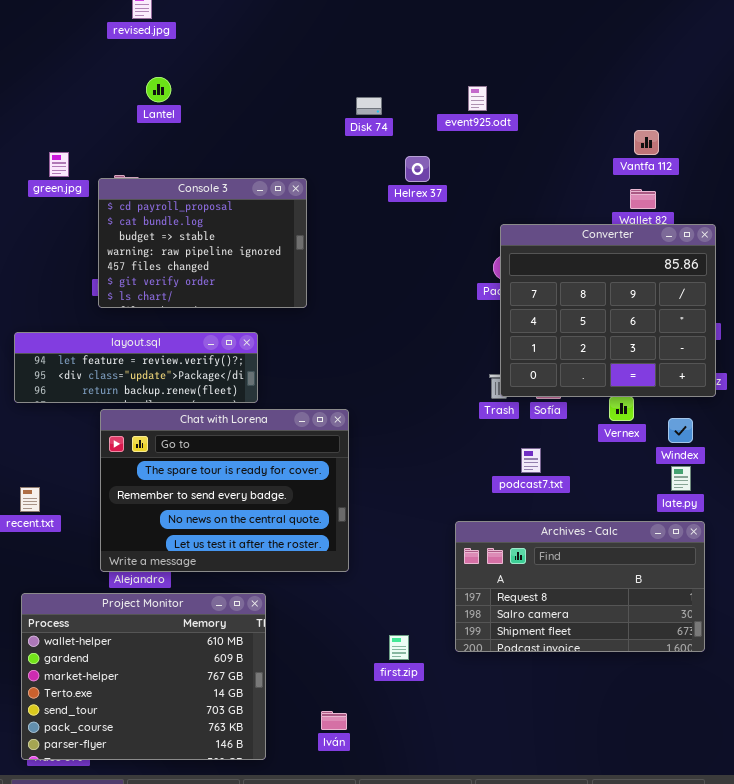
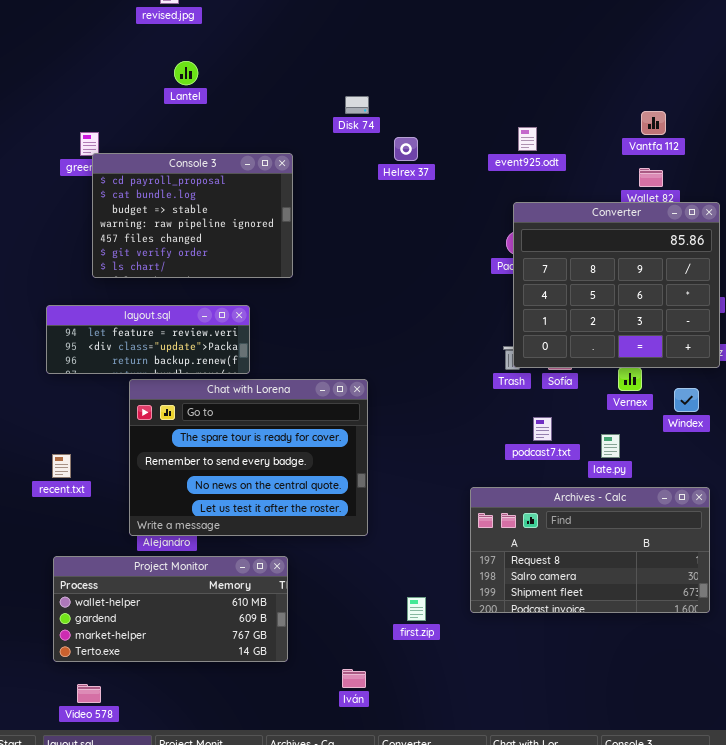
event925.odt: [468,86,487,111] -> [518,127,537,151], moved
Disk 74: [356,97,382,115] -> [345,96,369,114], moved
Helrex 37: [405,156,430,182] -> [394,137,418,161], moved
Console 3: [98,178,307,308] -> [92,153,293,278], moved
layout.sql: [14,332,258,403] -> [46,305,250,374], resized
late.py: [671,466,691,491] -> [601,434,620,458], moved
Project Monitor: [21,593,266,760] -> [53,556,288,662], resized

